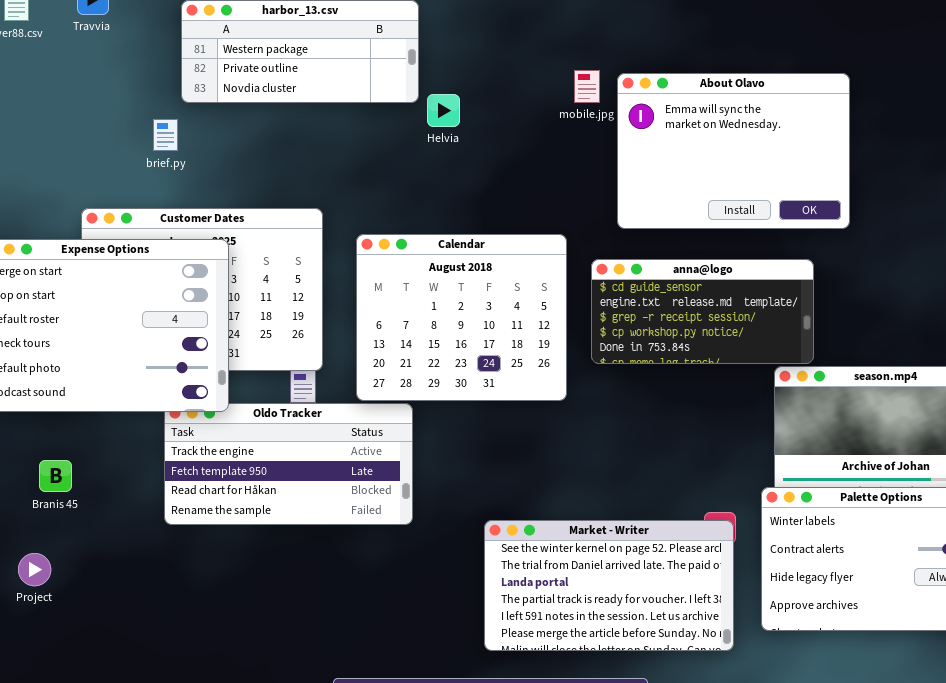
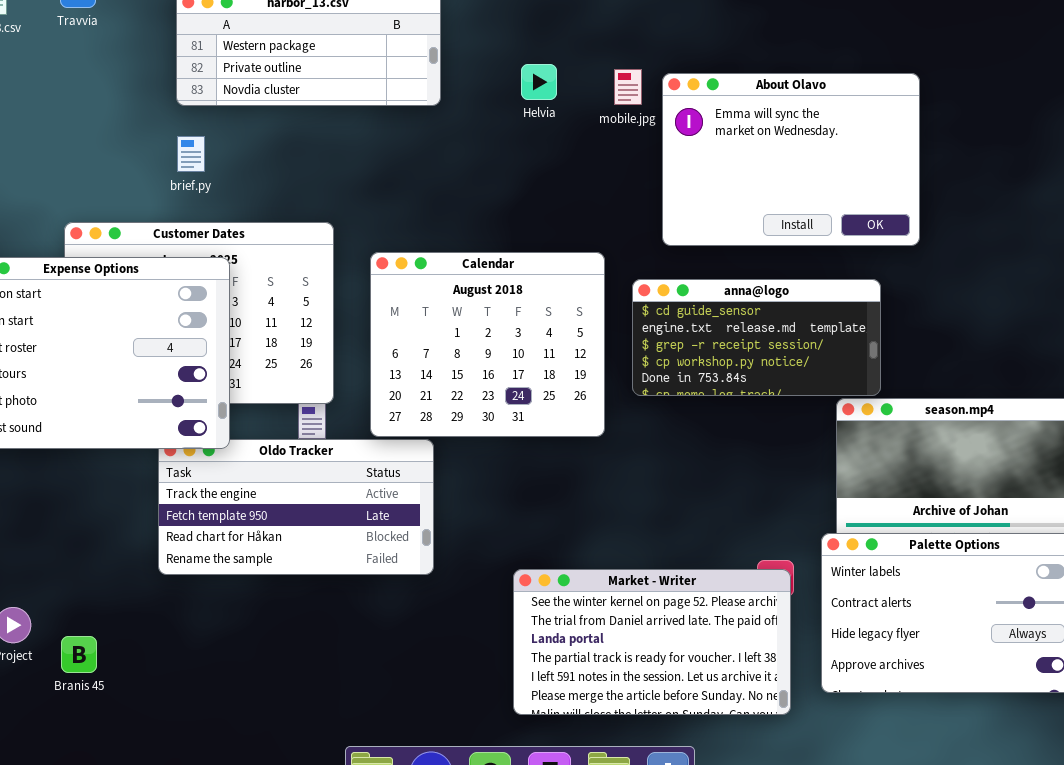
Helvia: [427,94,460,127] -> [521,64,557,100], moved
brief.py: [153,119,178,151] -> [177,136,205,172], moved
Branis 45: [39,460,72,492] -> [61,636,97,673], moved

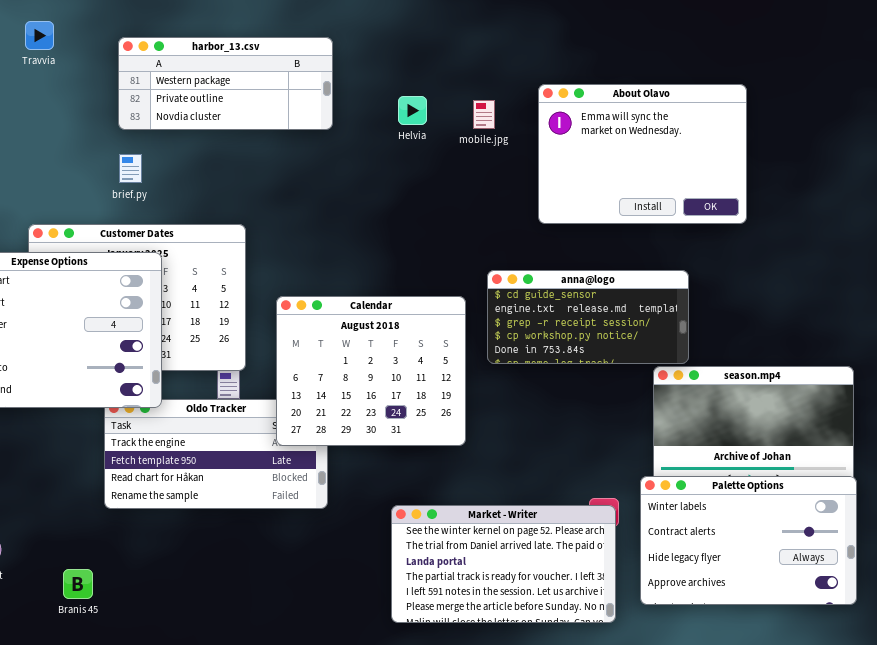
About Olavo: [662,73,920,246] -> [538,84,747,224], moved
Calendar: [370,252,605,437] -> [276,296,466,446], moved
Branis 45: [61,636,97,673] -> [63,569,93,599], moved

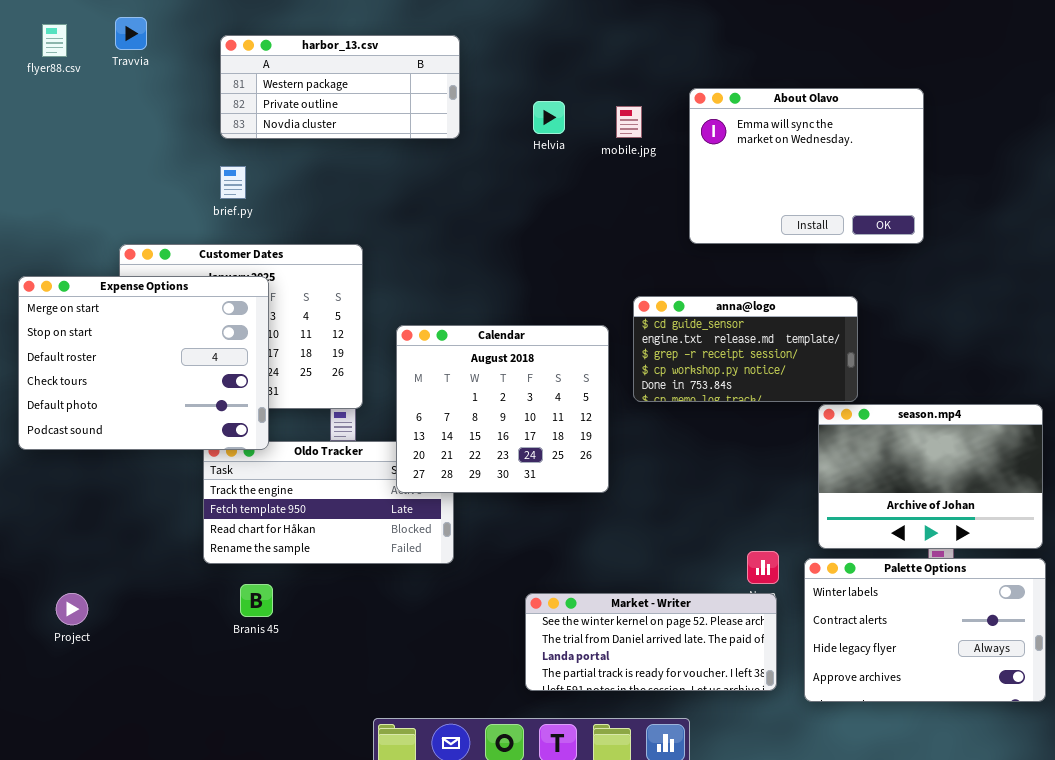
Palette Options: [640,476,857,605] -> [804,558,1046,702], moved
Market - Writer: [391,505,616,623] -> [525,593,777,691], resized
Branis 45: [63,569,93,599] -> [240,584,273,617], moved

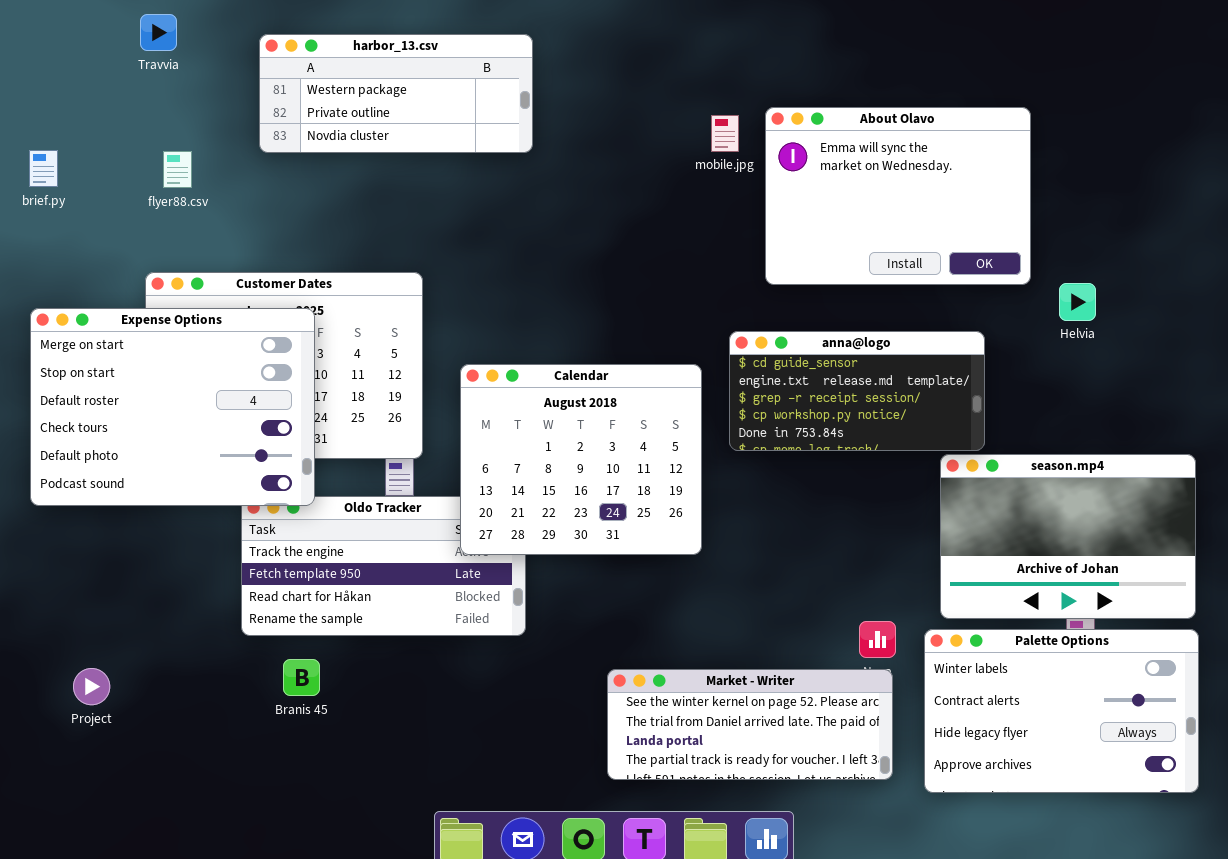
flyer88.csv: [42,24,67,57] -> [163,151,192,188], moved
About Olavo: [689,88,924,244] -> [765,107,1031,285], moved
Helvia: [533,101,565,134] -> [1059,283,1096,321], moved
brief.py: [220,166,246,199] -> [29,150,58,187], moved

